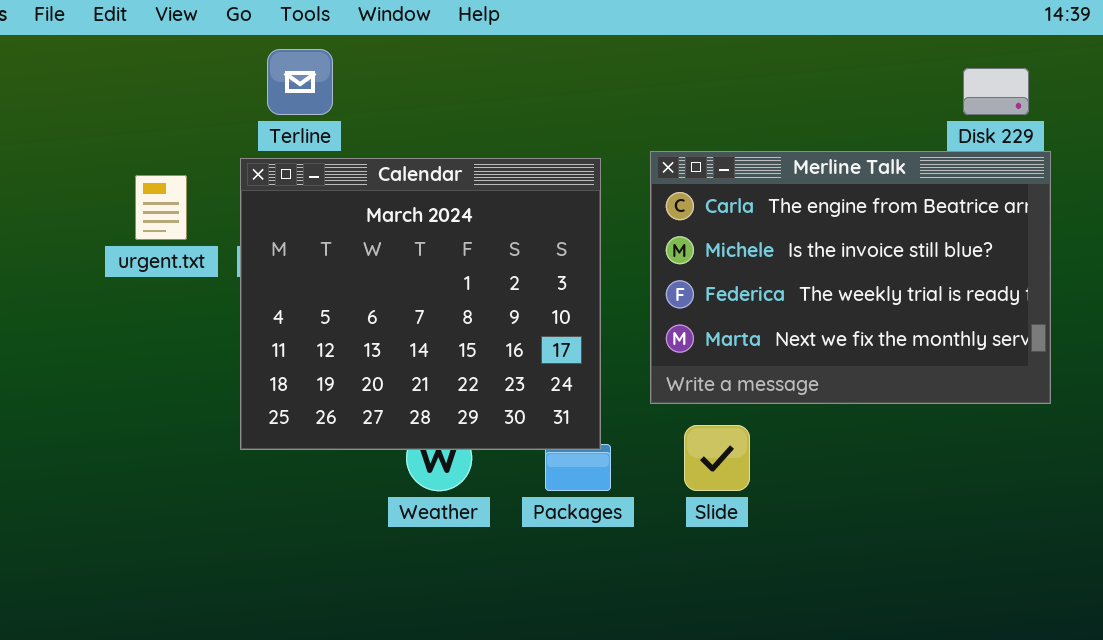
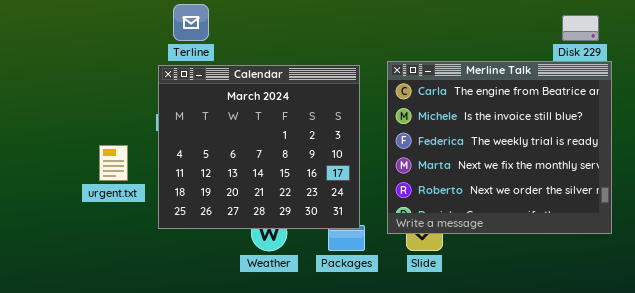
Merline Talk: [650,151,1051,404] -> [387,61,612,234], resized
urgent.txt: [135,175,187,240] -> [99,145,128,181], moved

